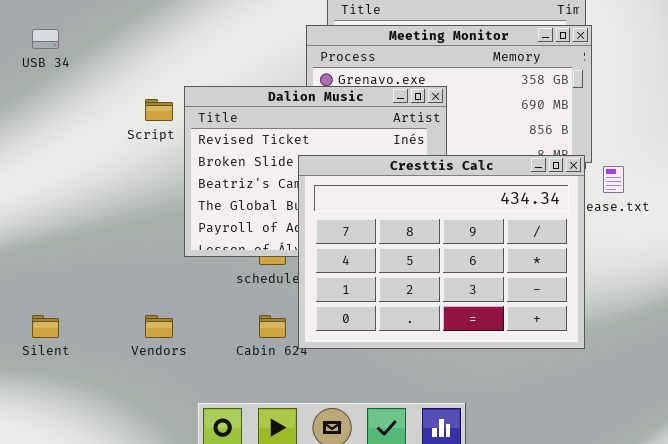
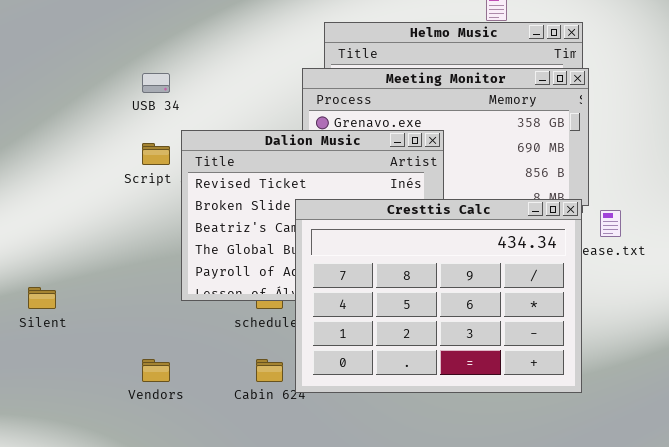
USB 34: [32,29,59,49] -> [142,73,170,93], moved
Silent: [32,315,59,338] -> [28,287,56,309], moved

